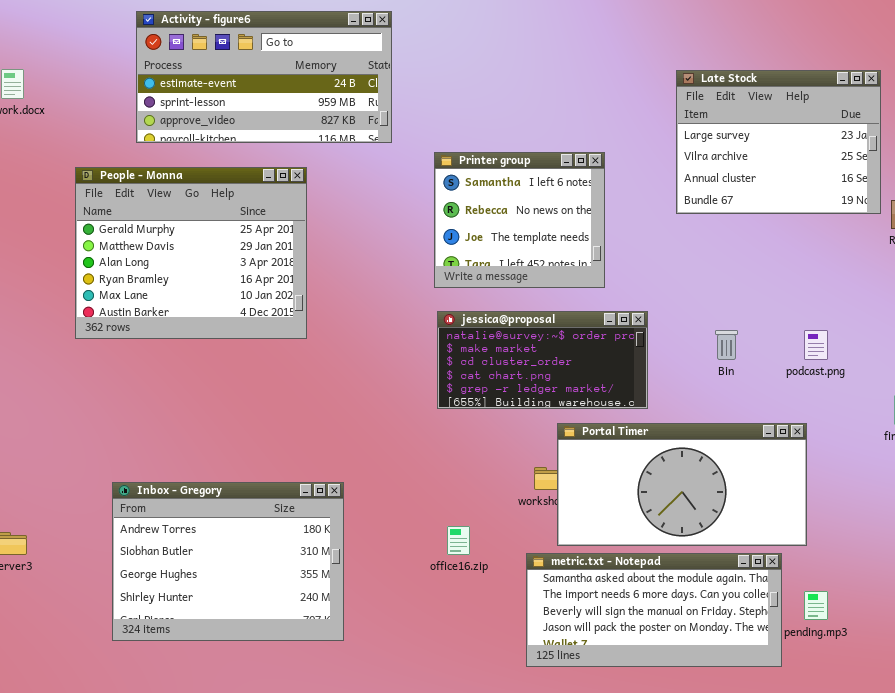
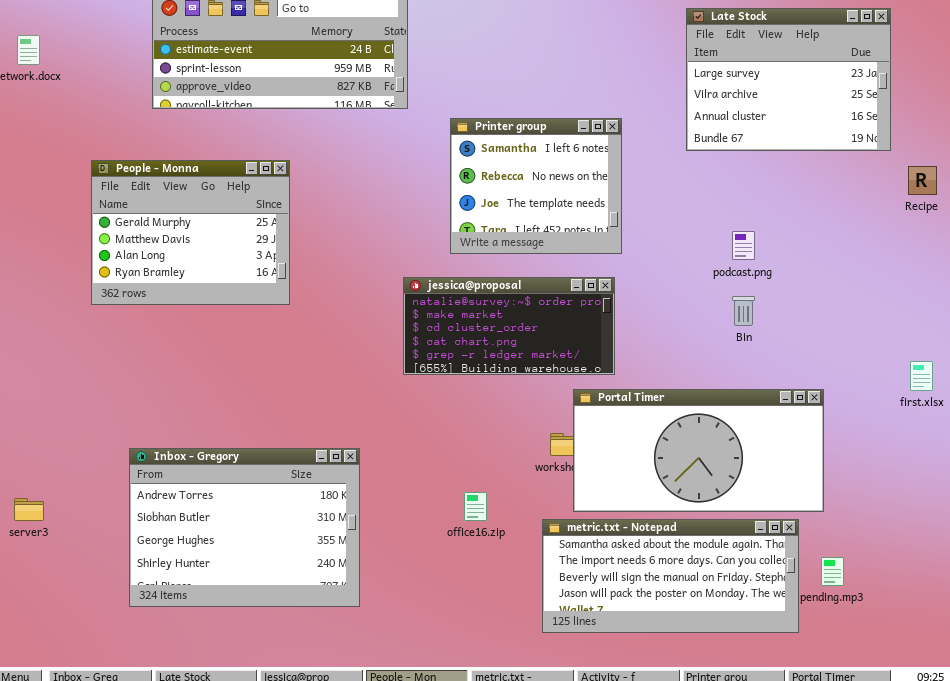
Late Stock: [676,70,881,214] -> [686,8,891,151], moved
People - Monna: [75,167,307,339] -> [91,160,290,305], resized
jessica@proposal: [437,311,648,409] -> [403,277,615,375], moved
podcast.png: [804,330,828,360] -> [732,231,755,260], moved

